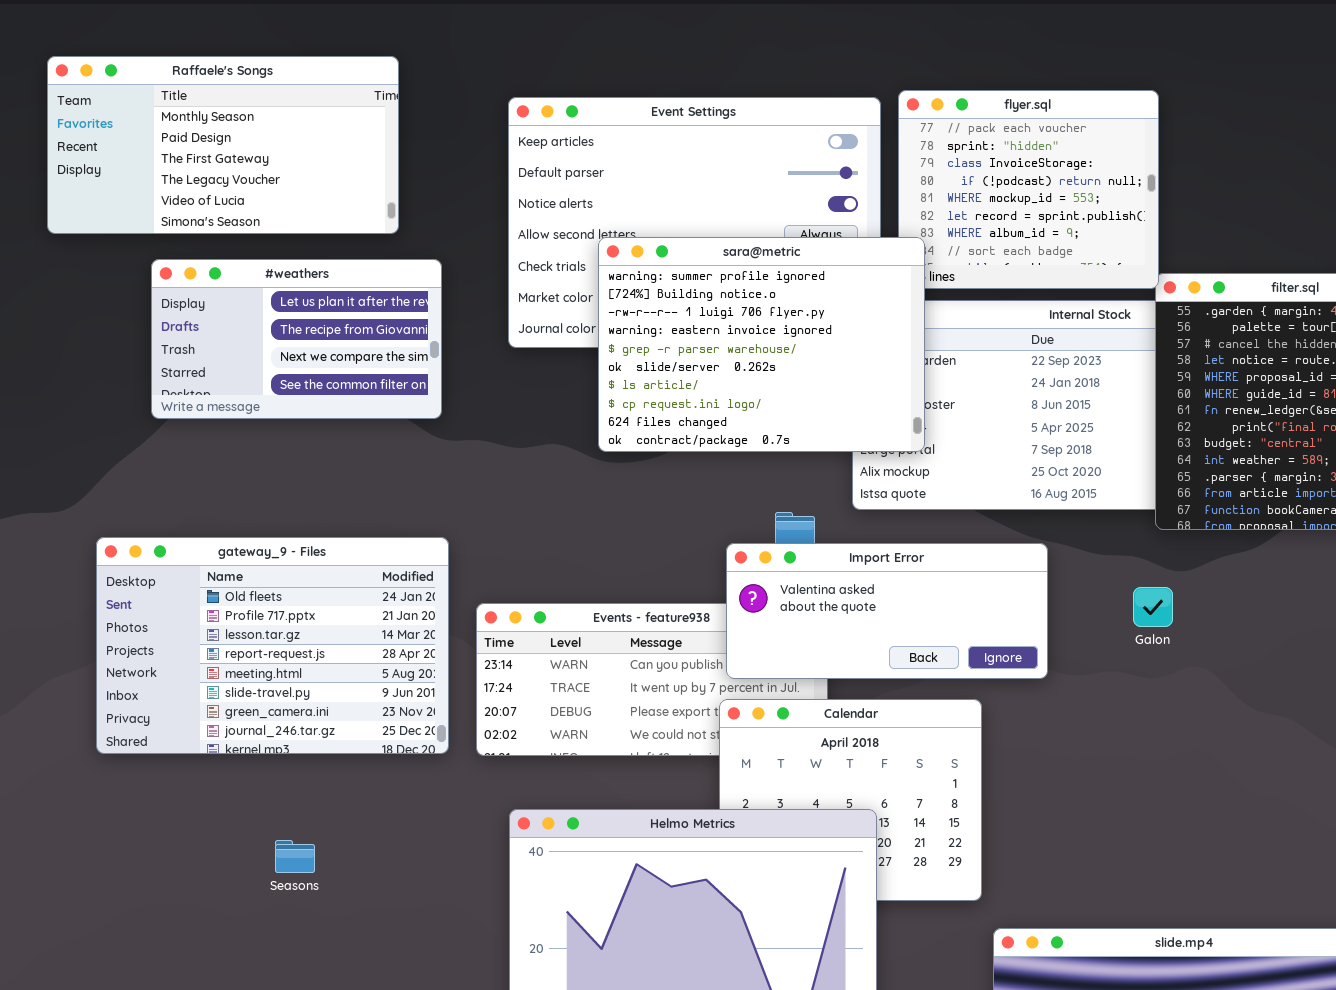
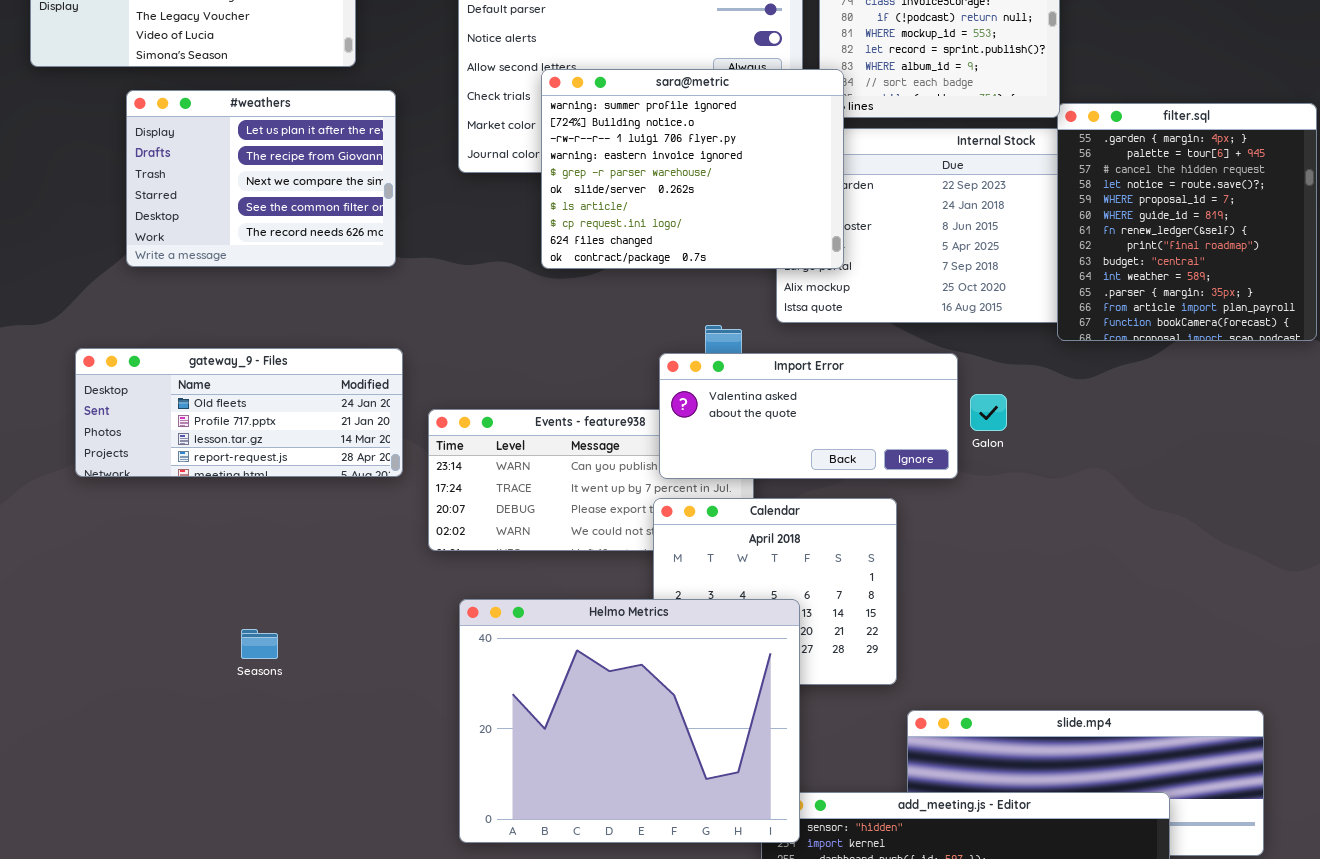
#weathers: [151,259,442,419] -> [126,90,396,267], resized
gateway_9 - Files: [96,537,449,754] -> [75,348,403,477], resized
Galon: [1133,587,1173,627] -> [970,394,1007,431], moved

